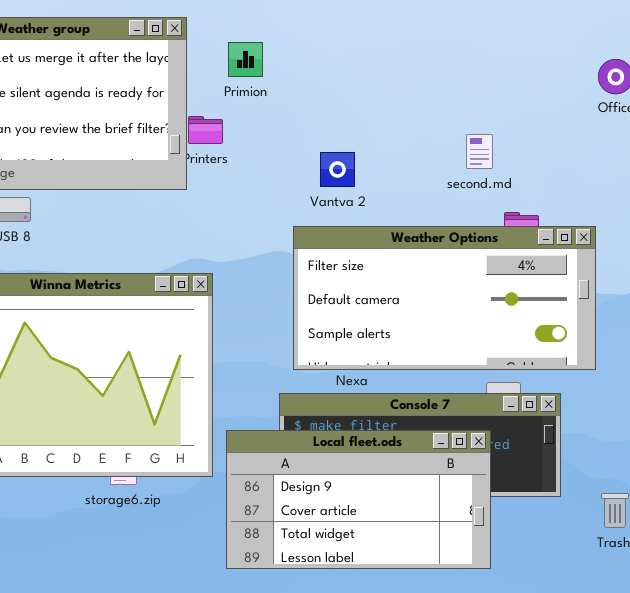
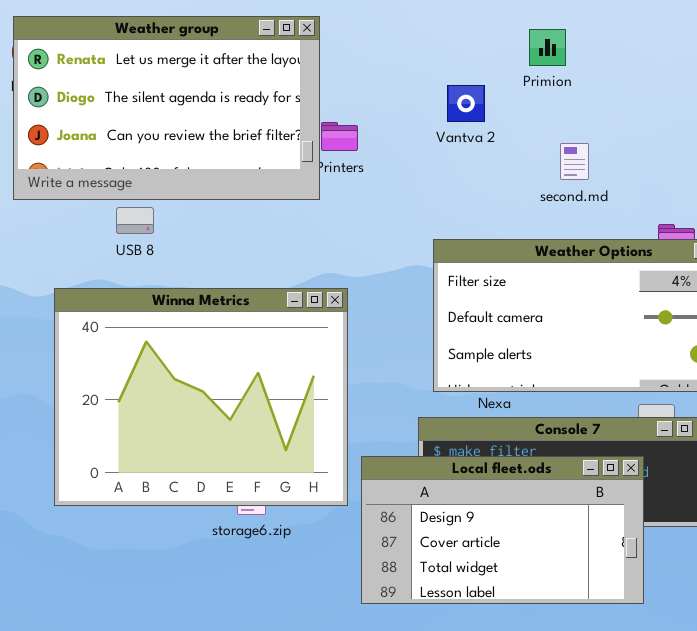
Primion: [228,42,263,77] -> [529,29,566,66], moved
second.md: [466,134,493,169] -> [560,143,589,180], moved
Vantva 2: [320,152,355,187] -> [447,85,485,122], moved

